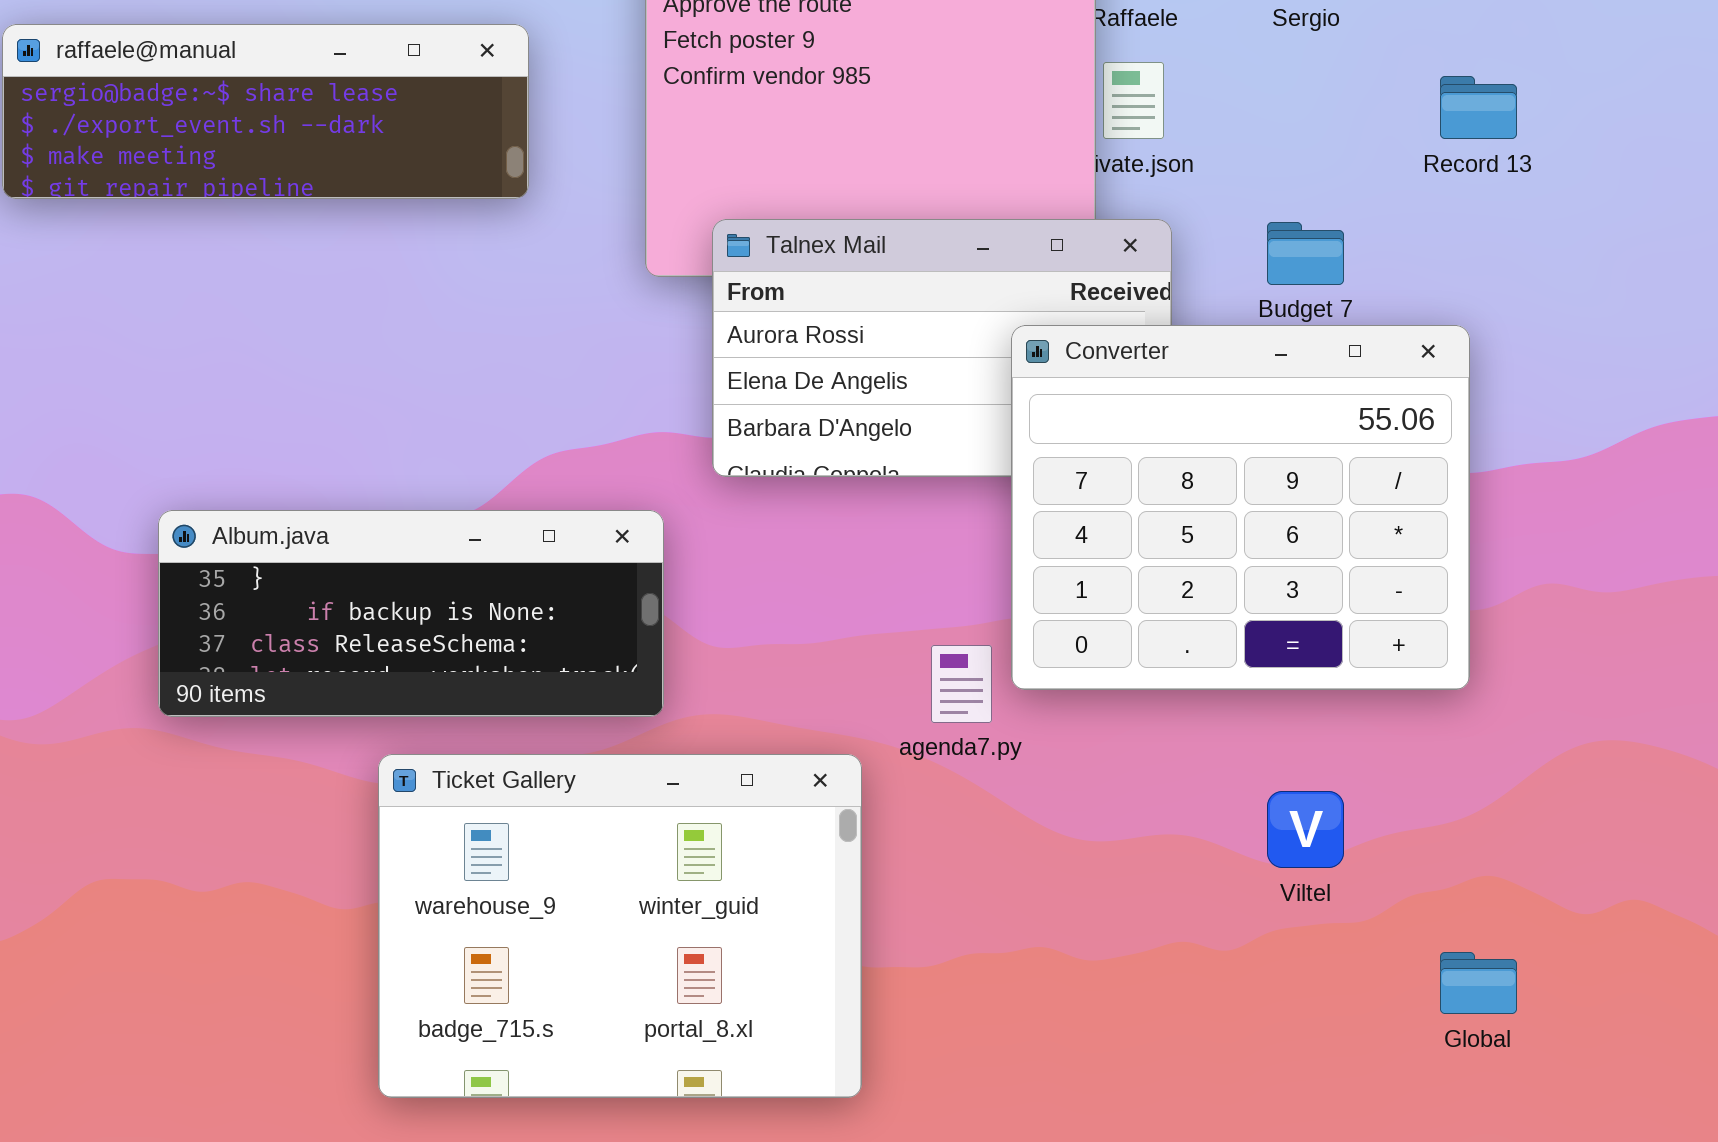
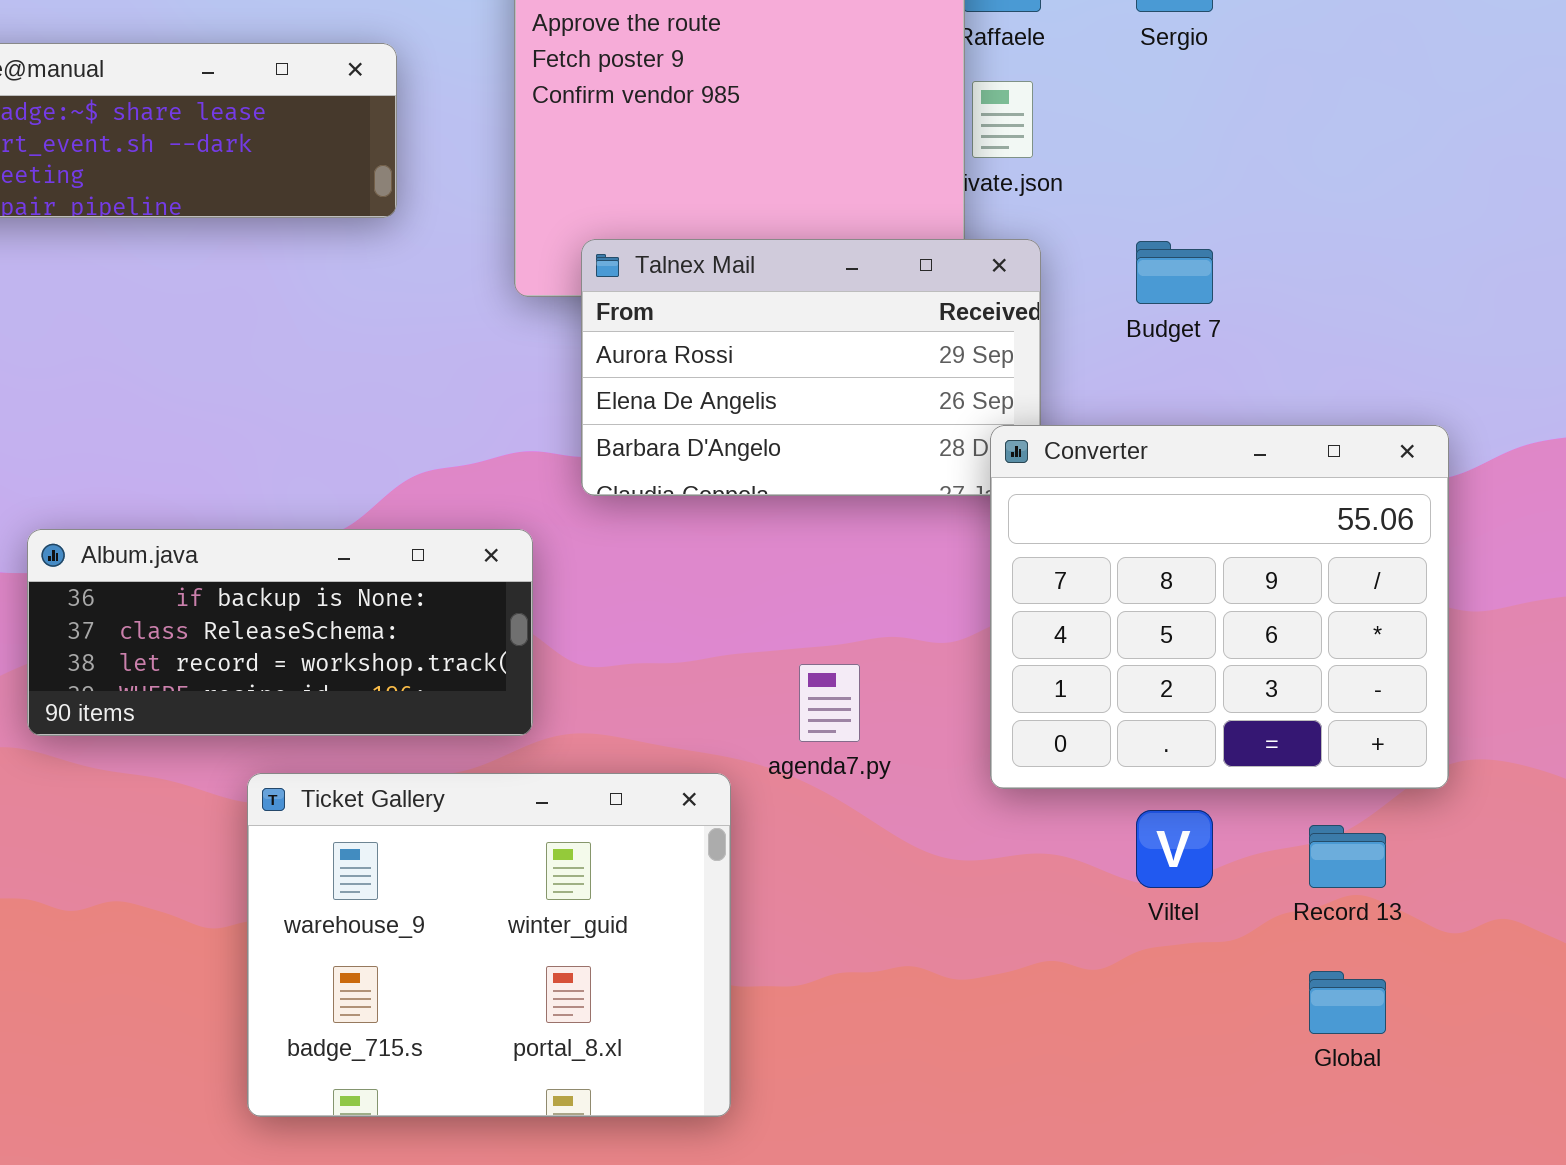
Record 13: [1440,76,1517,139] -> [1309,825,1386,888], moved
Converter: [1011,325,1470,690] -> [990,425,1449,789], moved
Album.java: [158,510,664,717] -> [27,529,533,736], scrolled down 1 row

